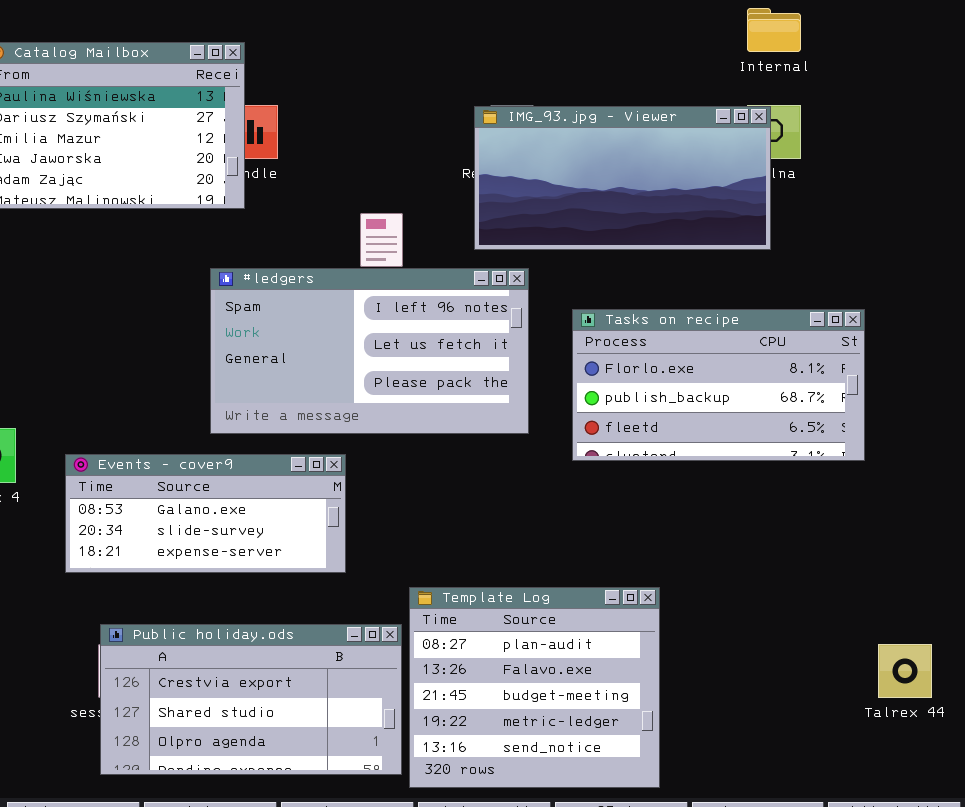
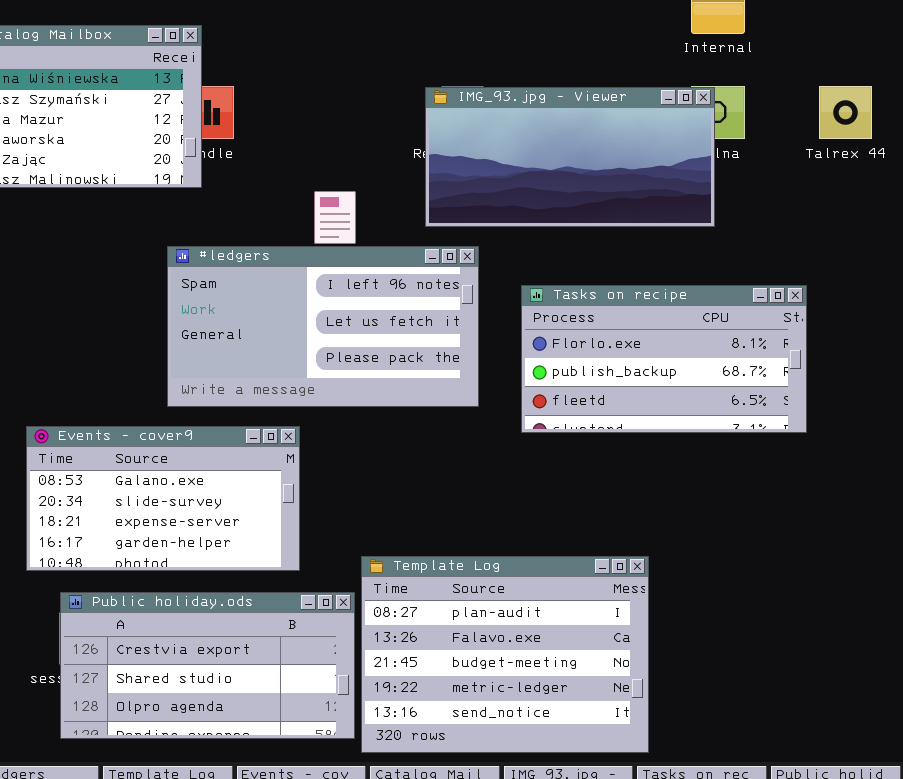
Events - cover9: [65,454,346,573] -> [26,426,300,571], resized
Template Log: [409,587,660,788] -> [361,556,649,753], resized
Talrex 44: [878,644,932,698] -> [819,86,872,139], moved

